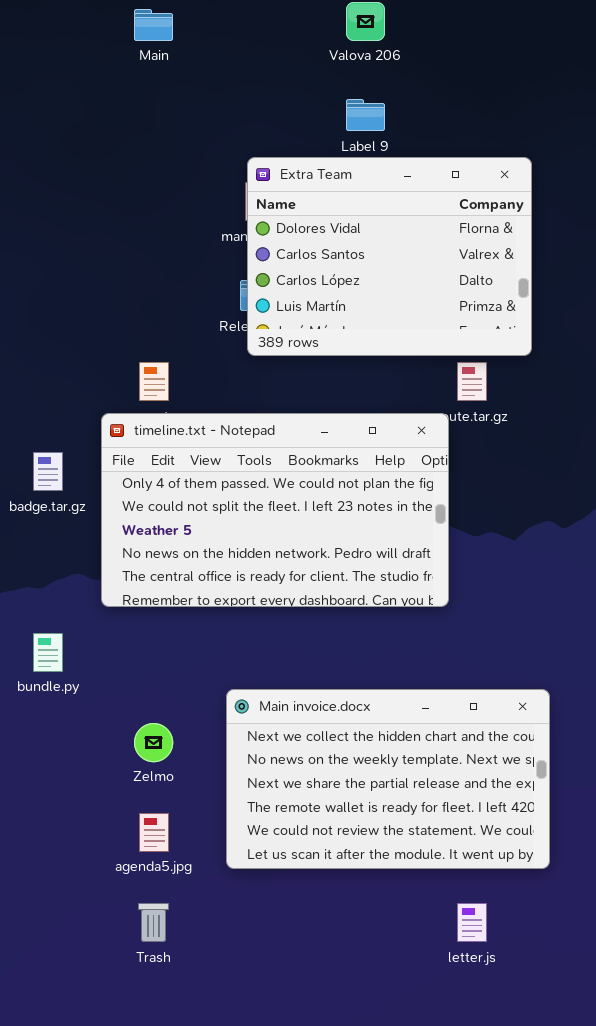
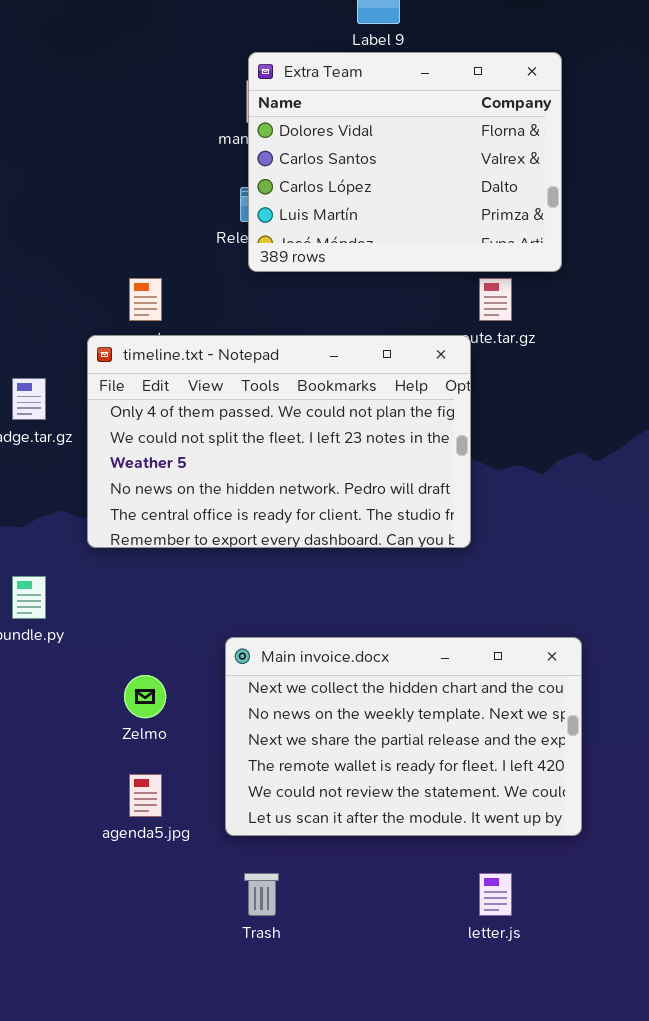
Trash: [138,903,169,942] -> [244,873,279,916], moved

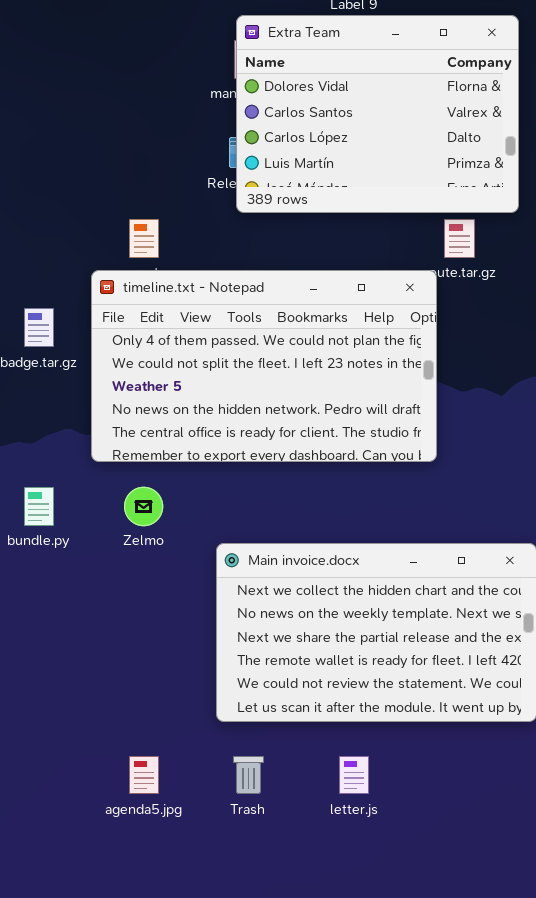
Zelmo: [124,675,166,718] -> [124,487,163,526], moved
agenda5.jpg: [129,774,162,817] -> [129,756,159,794], moved
letter.js: [479,873,512,916] -> [339,756,369,794], moved

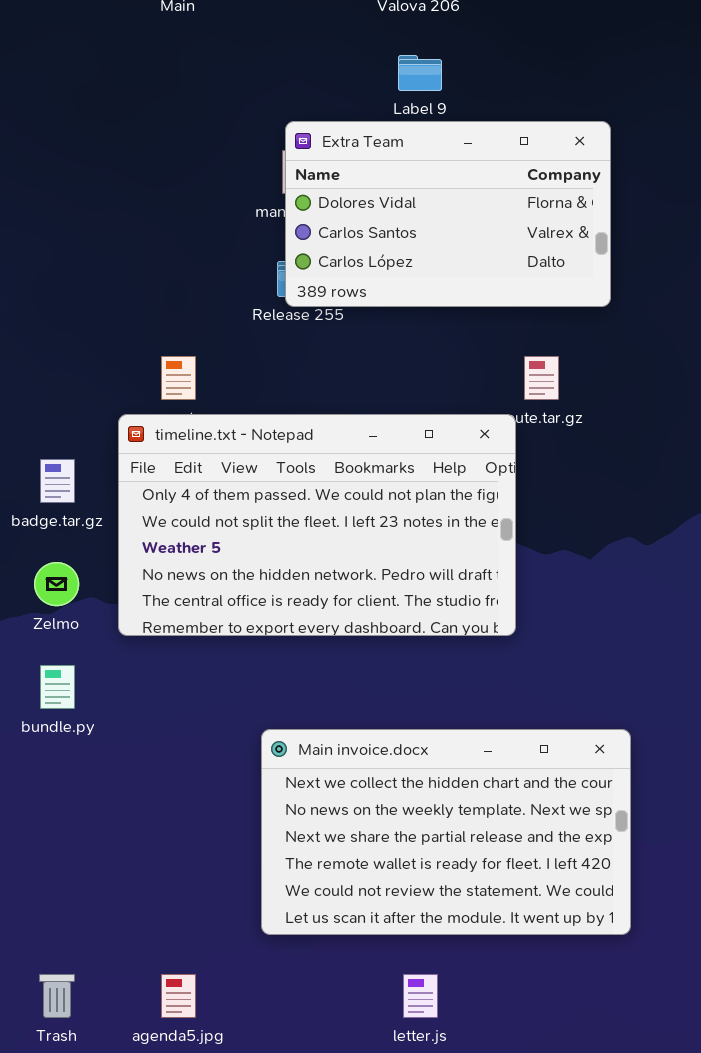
Extra Team: [236,15,519,213] -> [285,121,611,307], resized
Zelmo: [124,487,163,526] -> [34,562,79,606], moved
Trash: [233,756,264,794] -> [39,974,75,1018], moved

